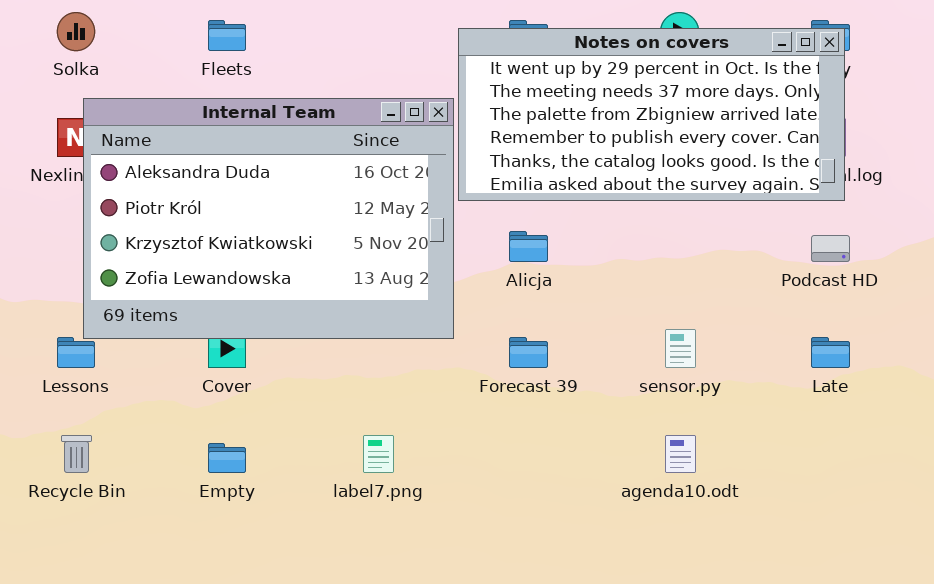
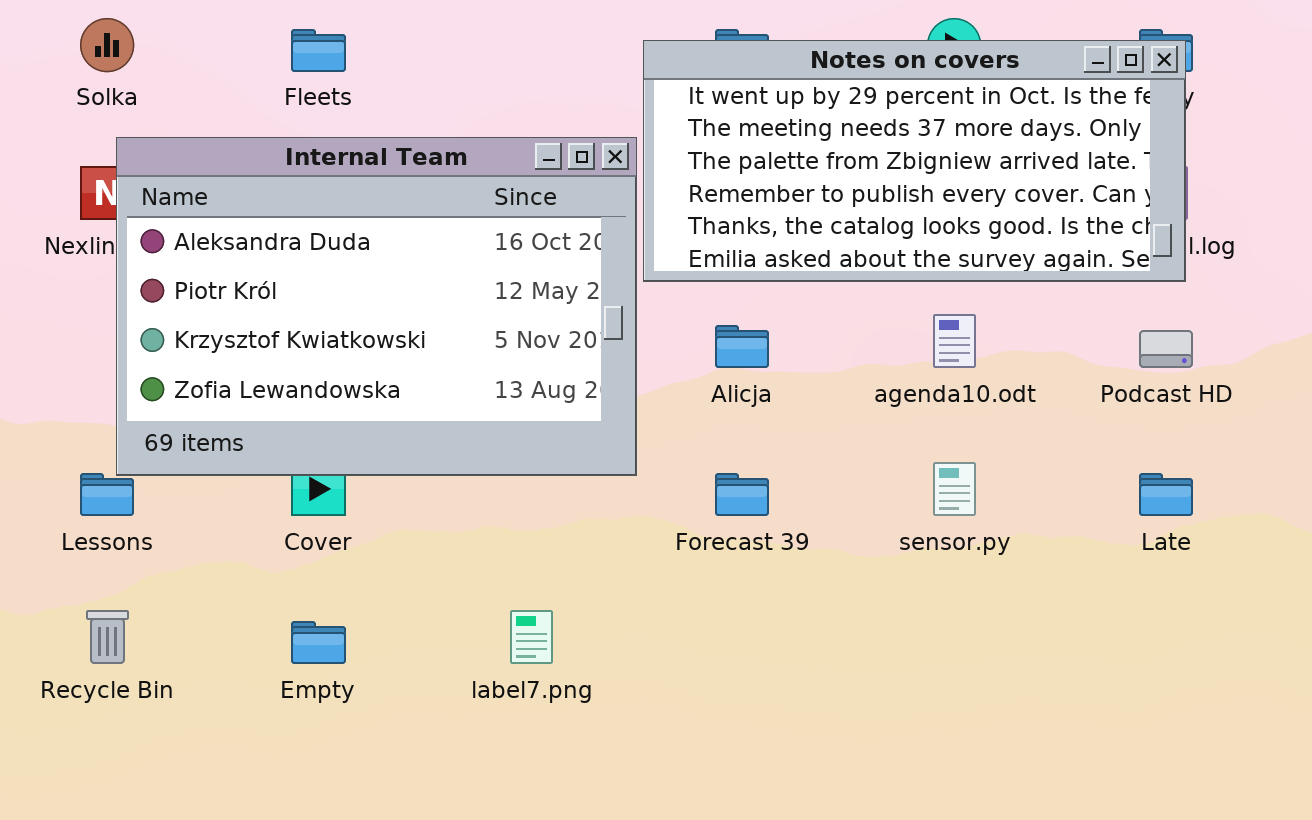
agenda10.odt: [665,435,696,473] -> [933,314,976,368], moved

